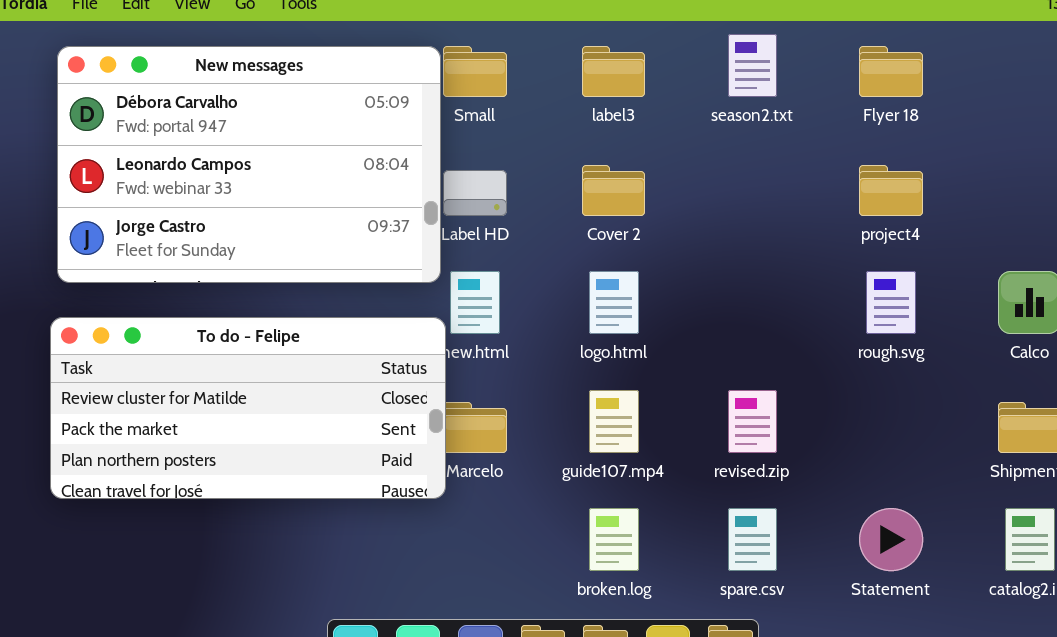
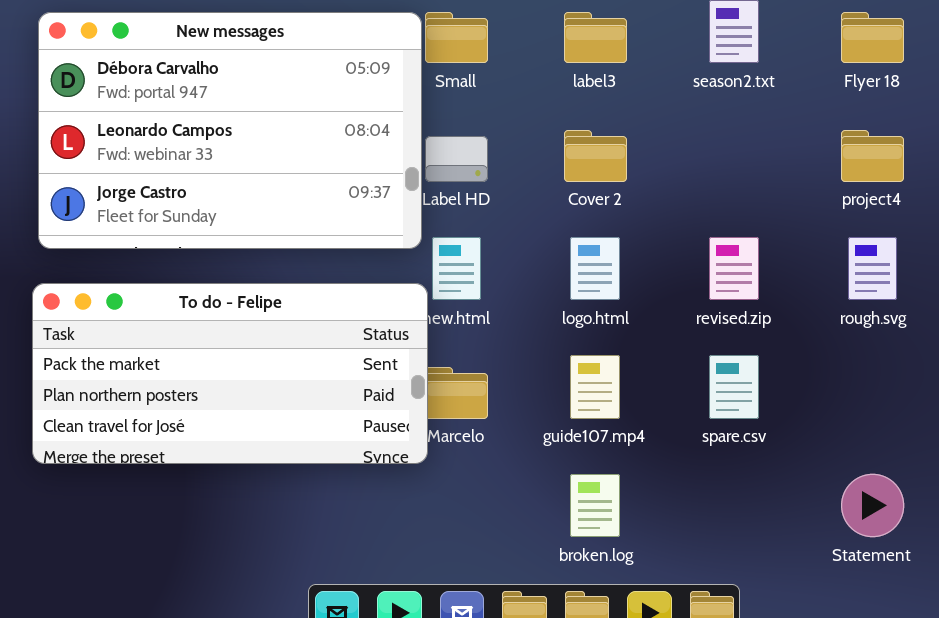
To do - Felipe: [50,317,446,499] -> [32,283,428,464], scrolled down 1 row
revised.zip: [728,390,777,453] -> [709,237,759,300], moved
spare.csv: [728,508,777,571] -> [709,355,759,419], moved

